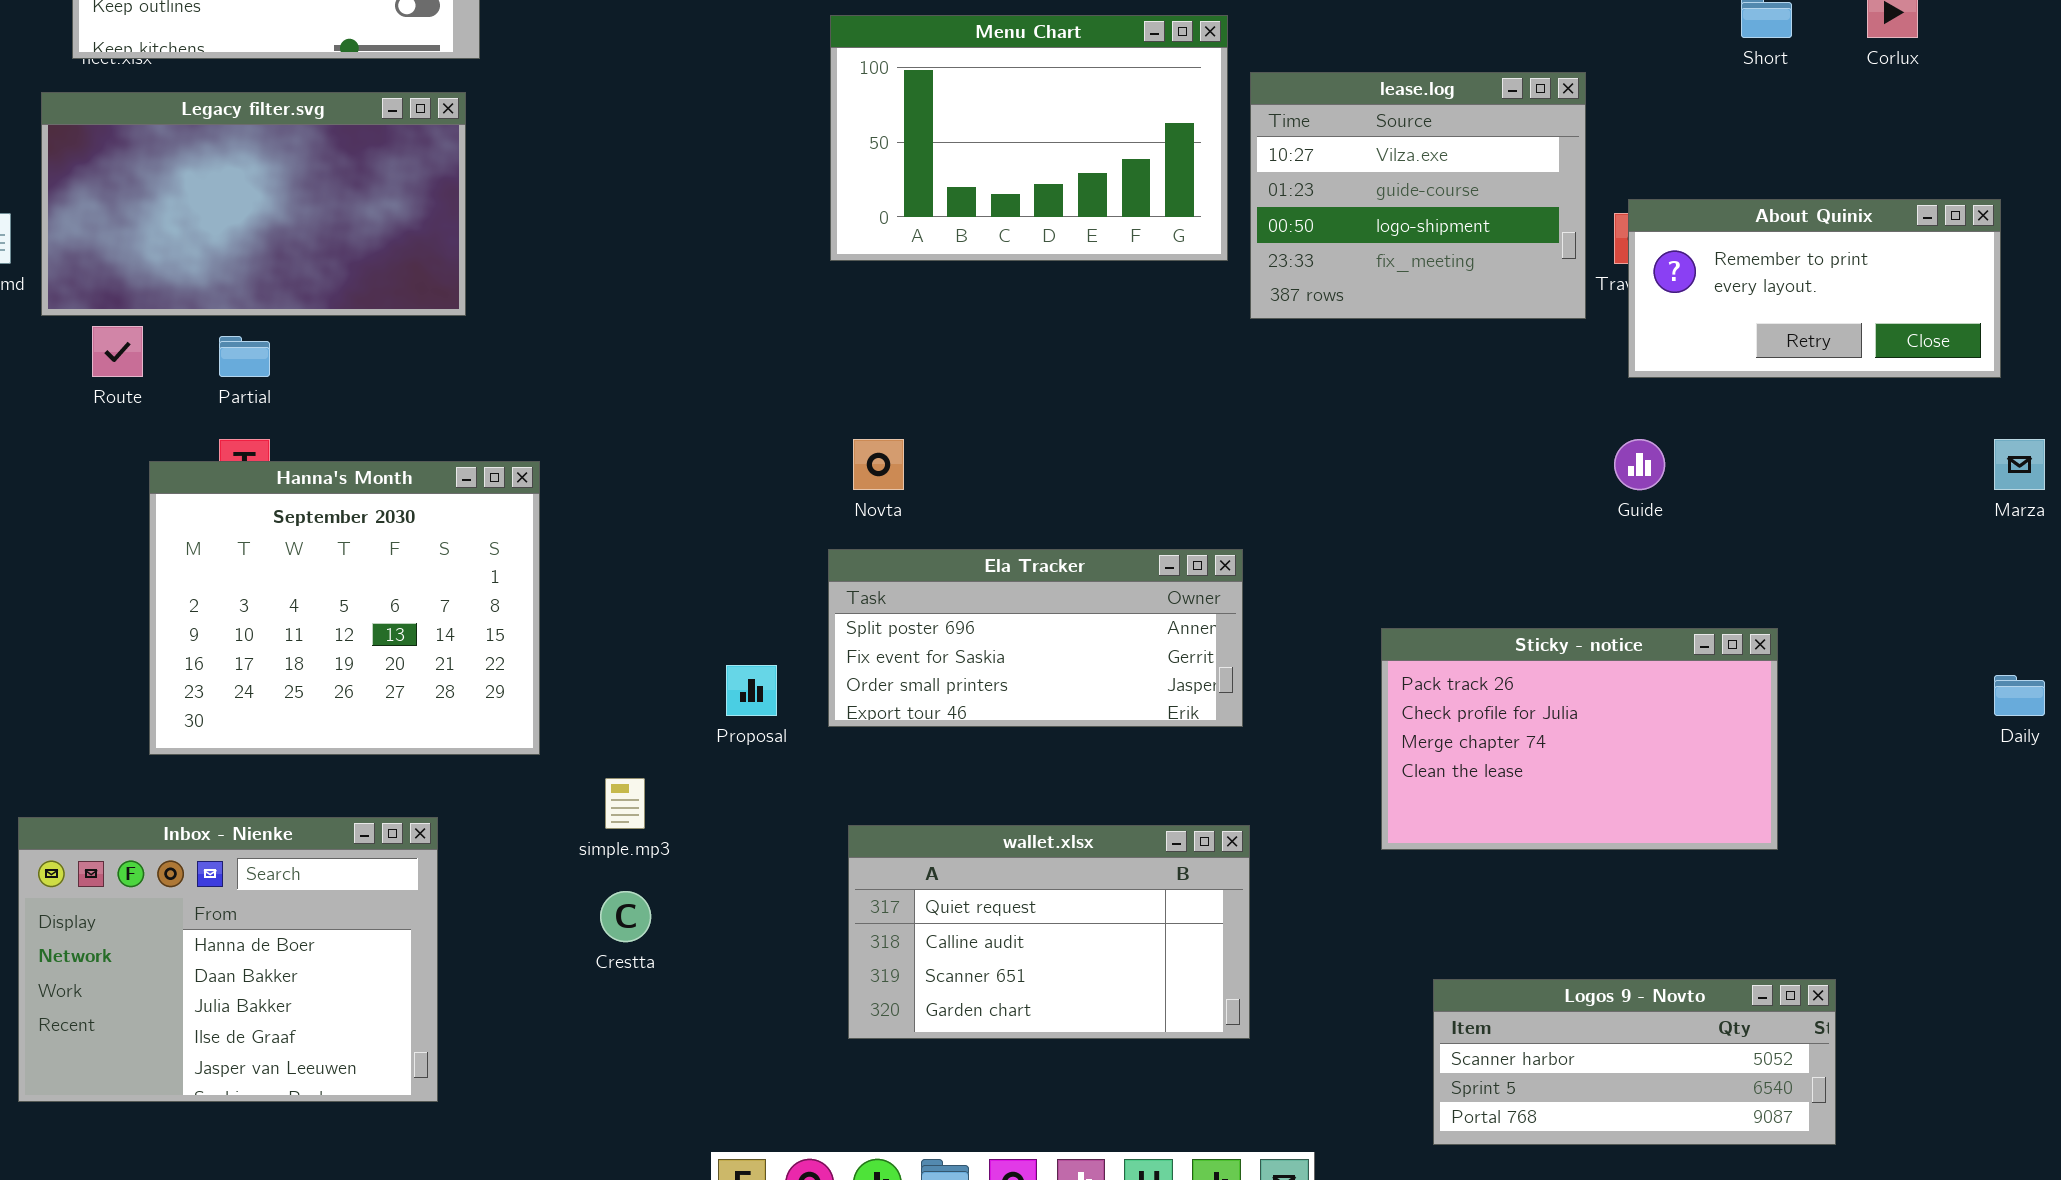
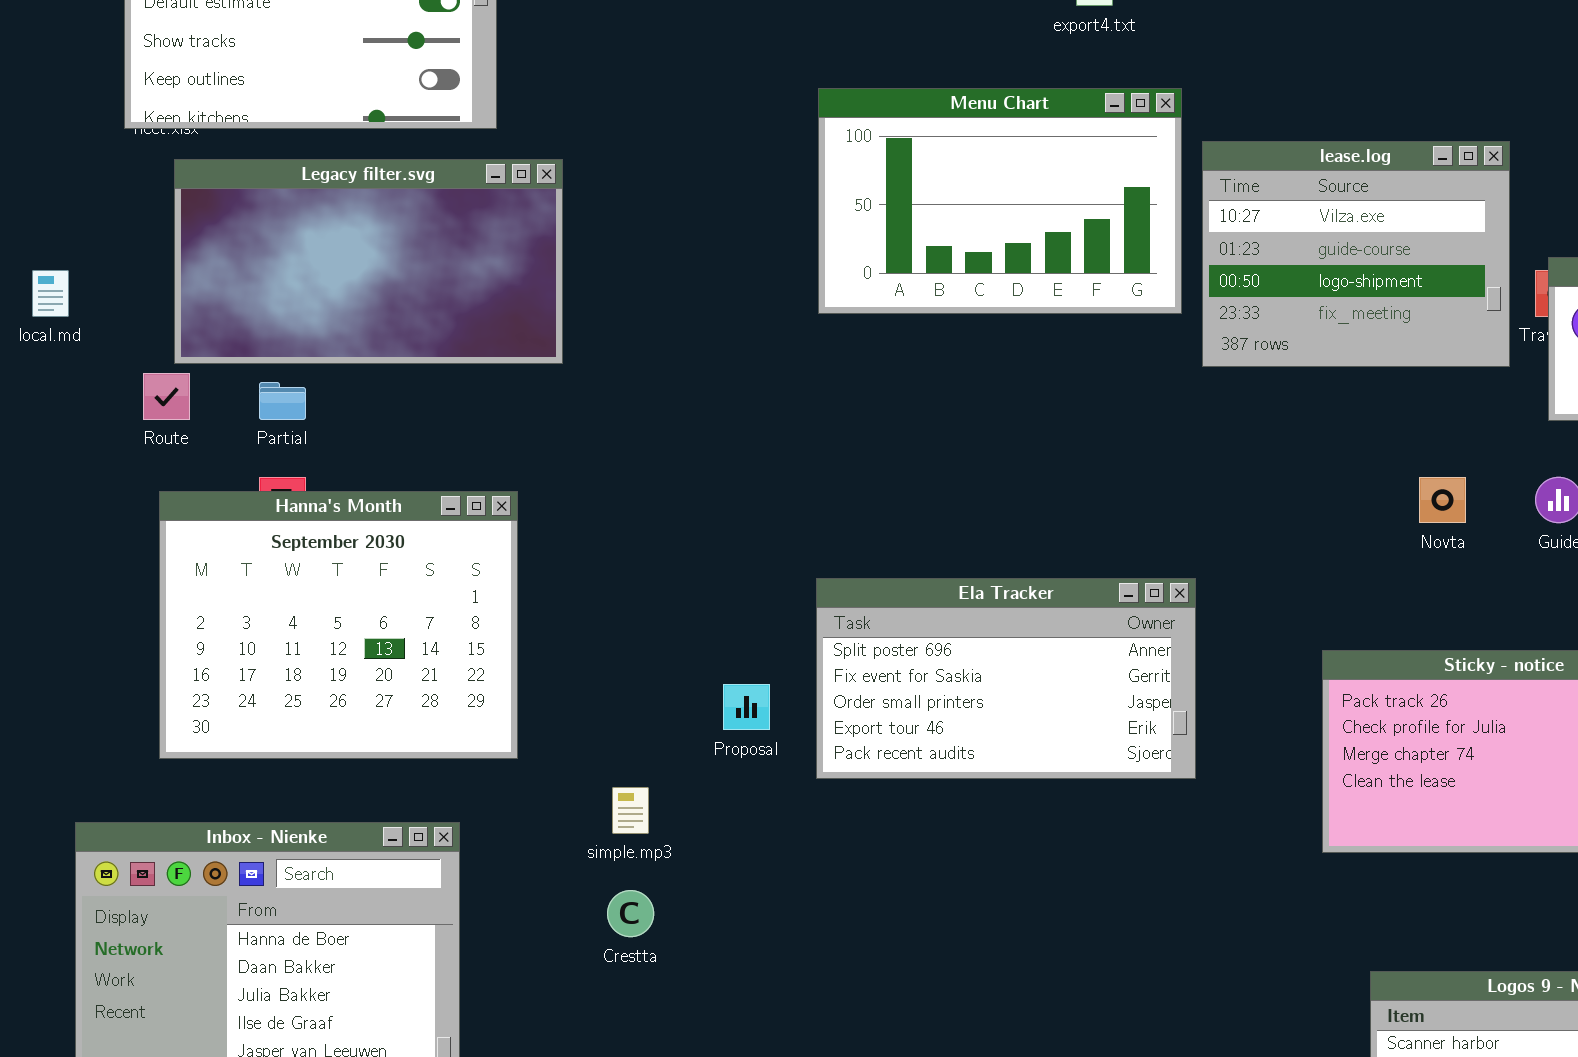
Legacy filter.svg: [41,92,466,316] -> [174,159,563,364], moved
Novta: [853,439,904,490] -> [1419,477,1466,523], moved
Hanna's Month: [149,461,540,755] -> [159,491,518,759], moved
Ela Tracker: [828,549,1243,727] -> [816,578,1196,779], resized
wallet.xlsx: [848,825,1250,1039] -> none, closed

